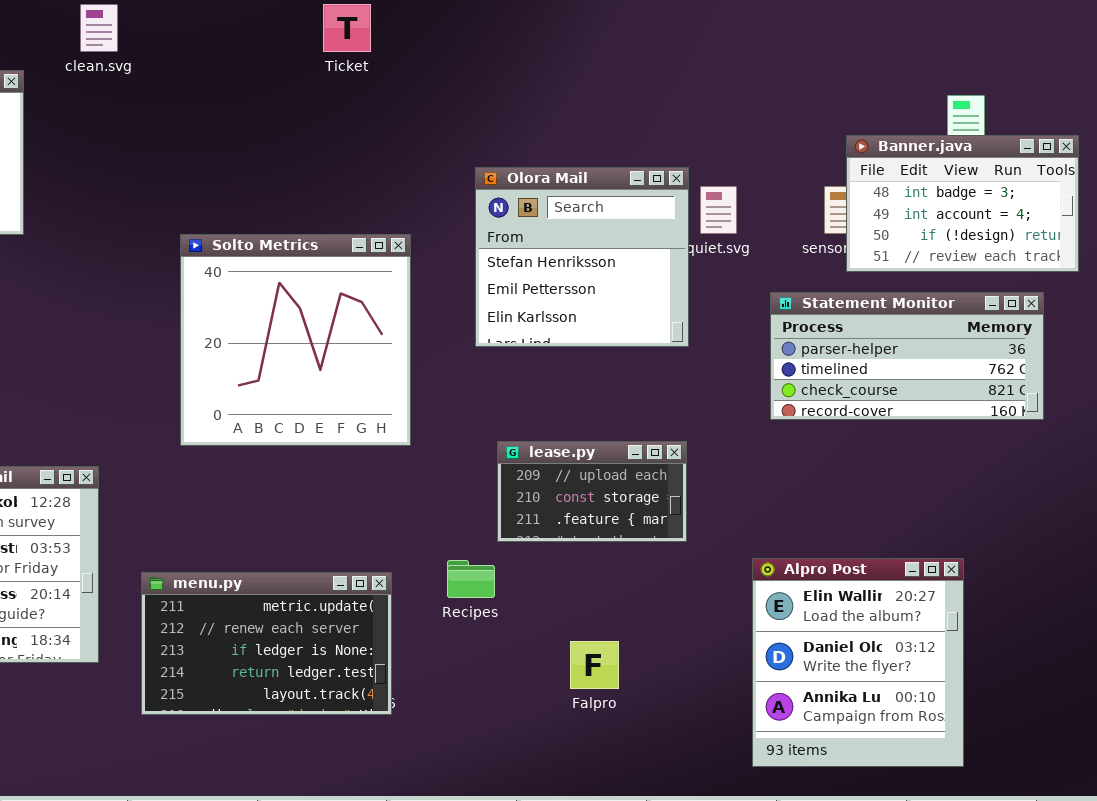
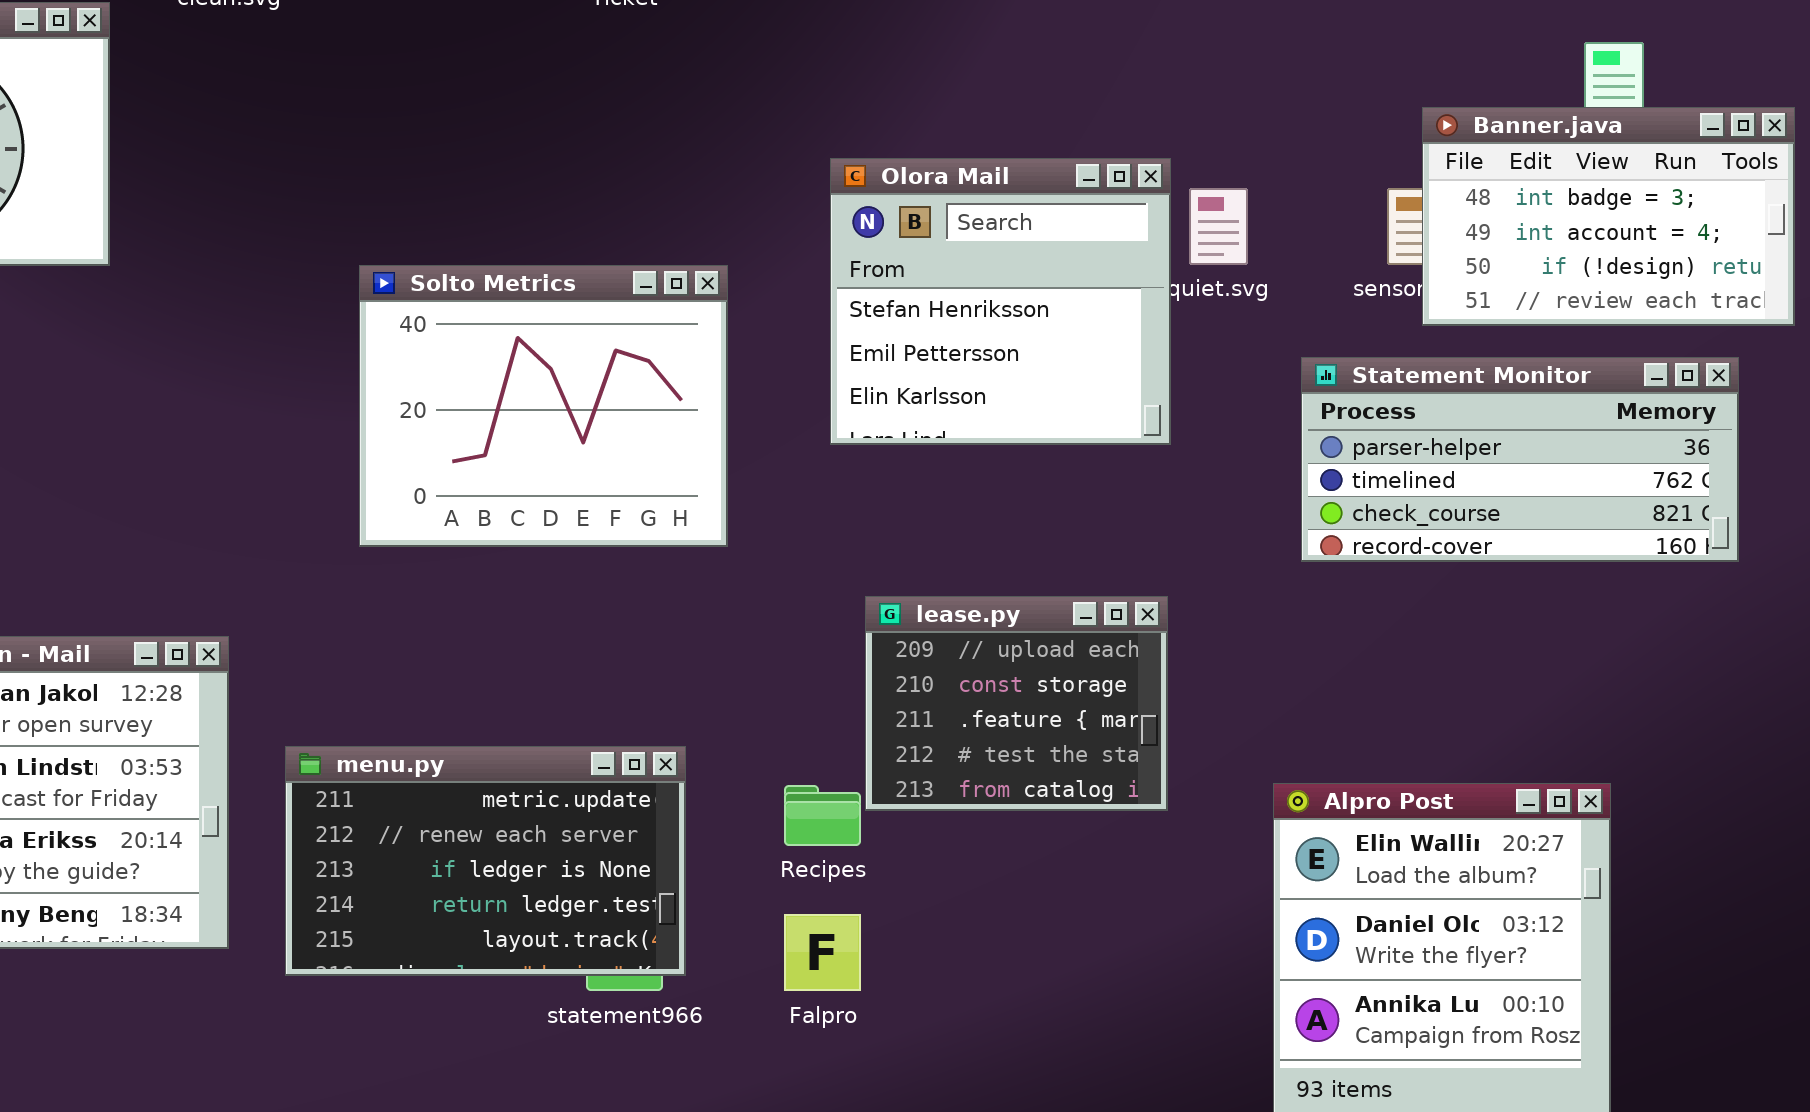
Solto Metrics: [180,234,411,446] -> [359,265,728,547], resized
lease.py: [497,441,687,542] -> [865,596,1168,811], resized
menu.py: [141,572,392,715] -> [285,746,686,976], moved
Falpro: [570,641,619,689] -> [784,914,861,991], moved

